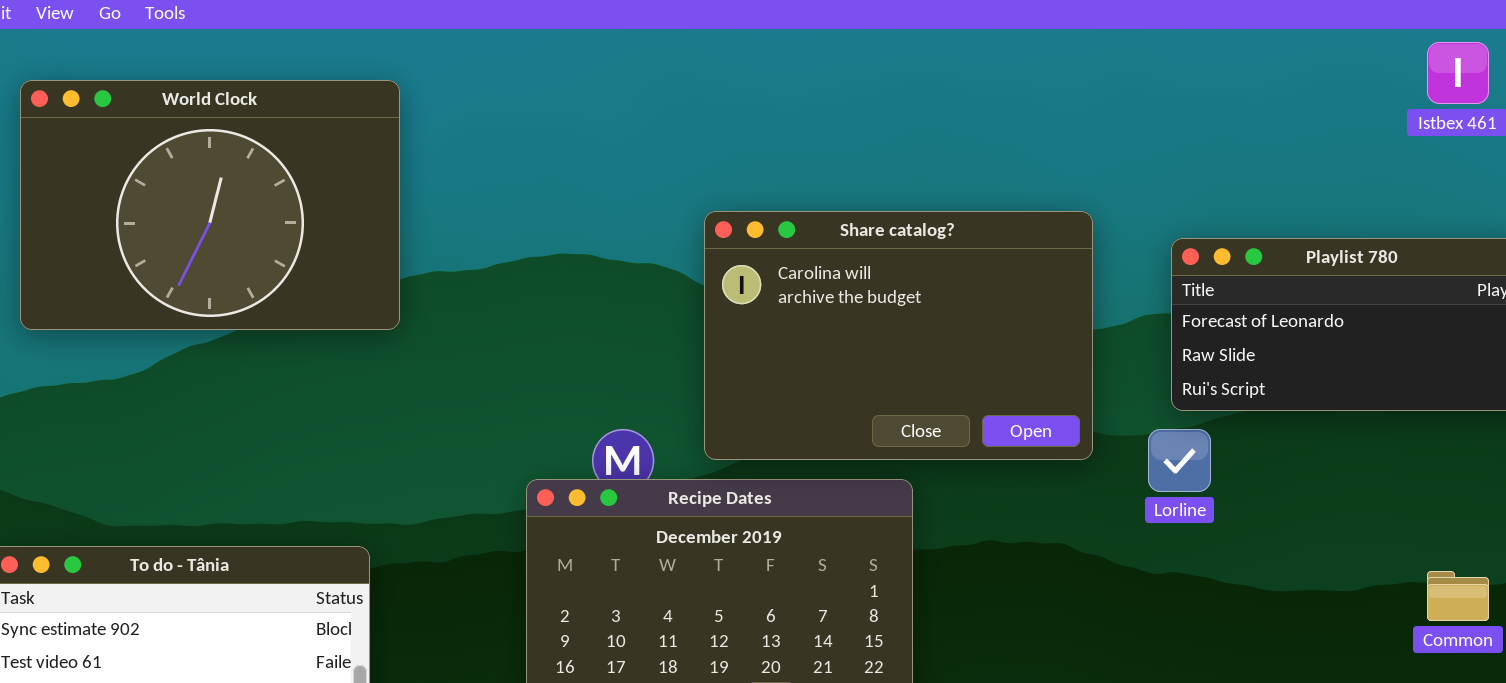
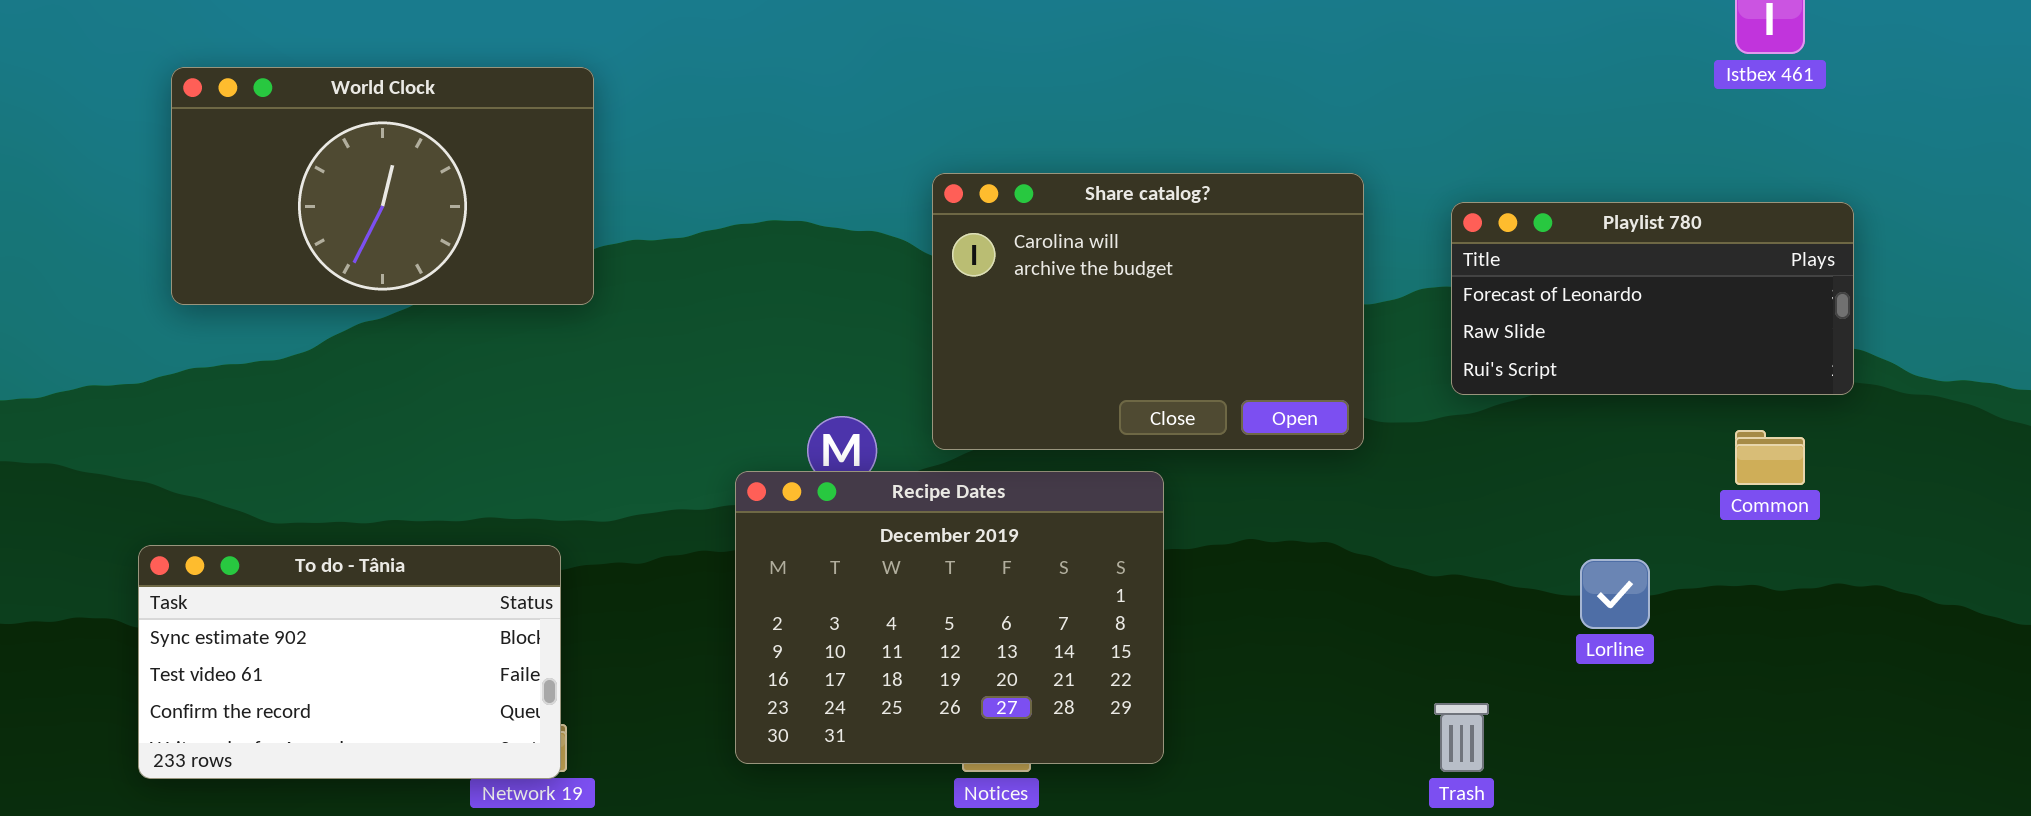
World Clock: [20,80,400,330] -> [171,67,594,305], resized
Lorline: [1148,429,1211,492] -> [1580,559,1650,629], moved
Common: [1427,571,1489,621] -> [1735,430,1805,485], moved

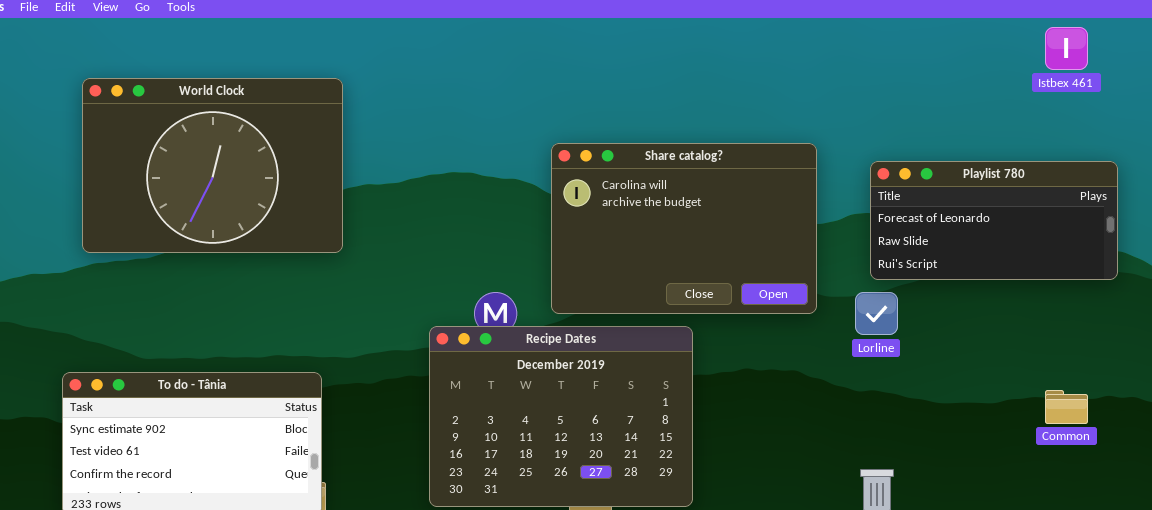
World Clock: [171,67,594,305] -> [82,78,343,253], resized
Common: [1735,430,1805,485] -> [1045,390,1088,424], moved
Lorline: [1580,559,1650,629] -> [855,292,898,335], moved

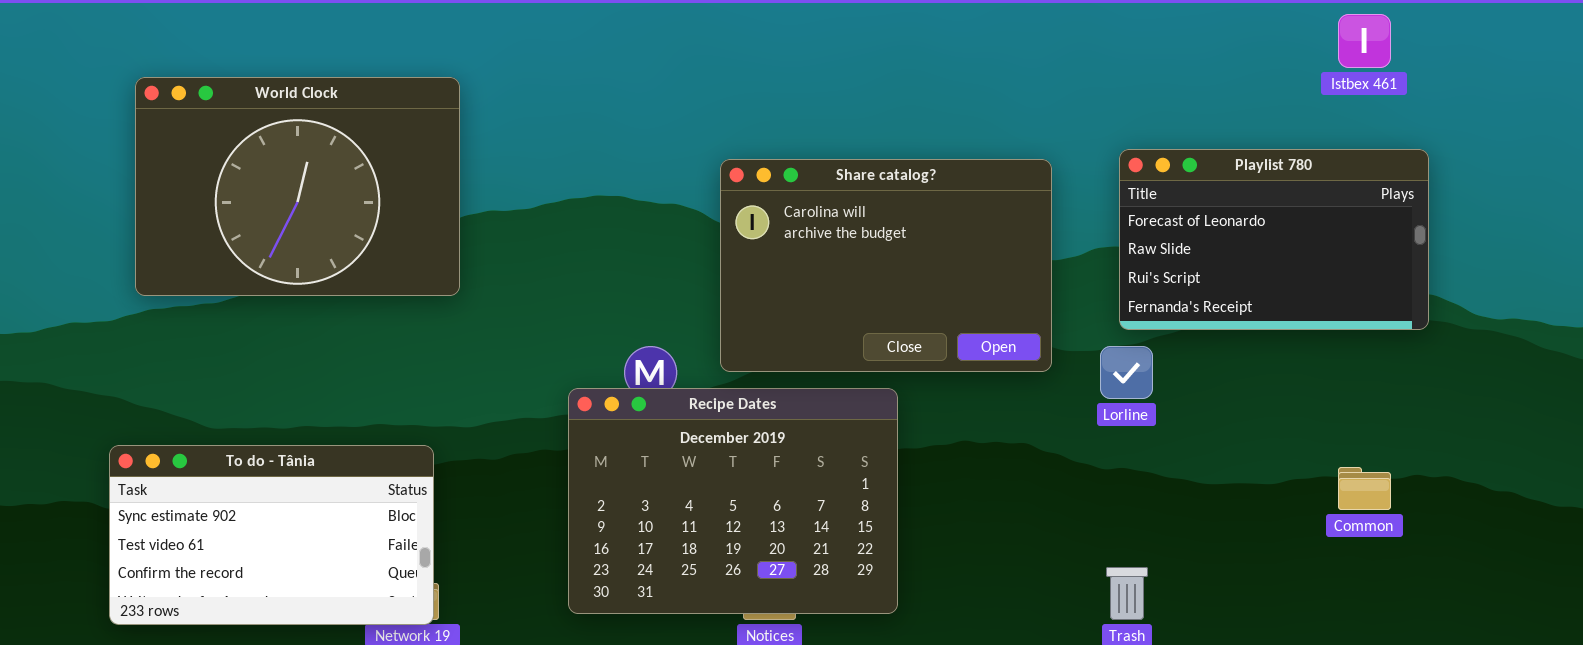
Playlist 780: [870,161,1118,280] -> [1119,149,1429,330], resized

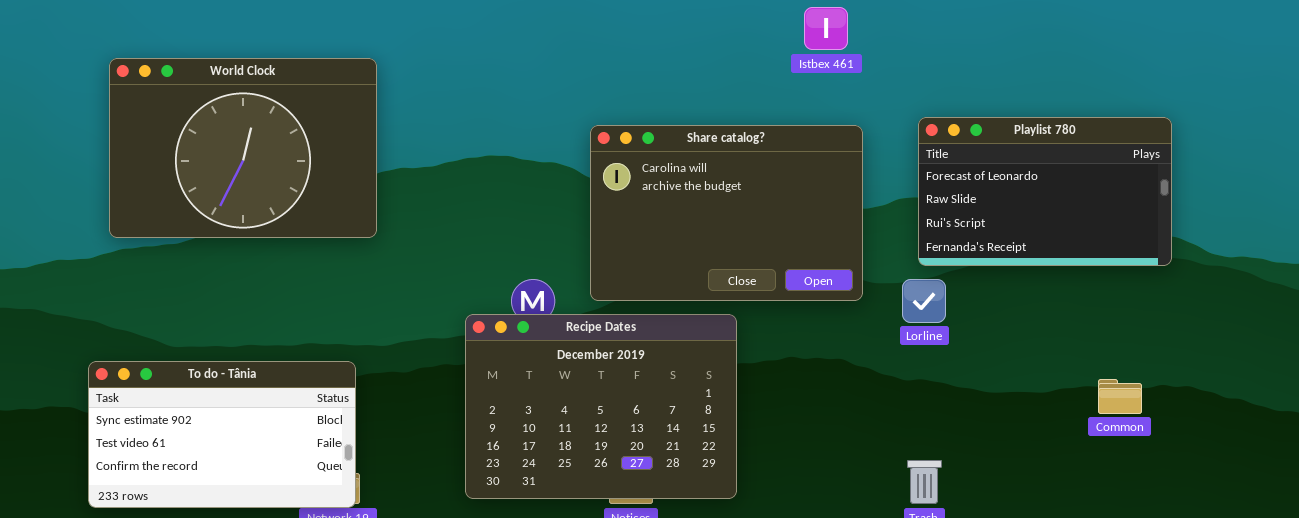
Istbex 461: [1338,14,1391,68] -> [804,7,848,50], moved

